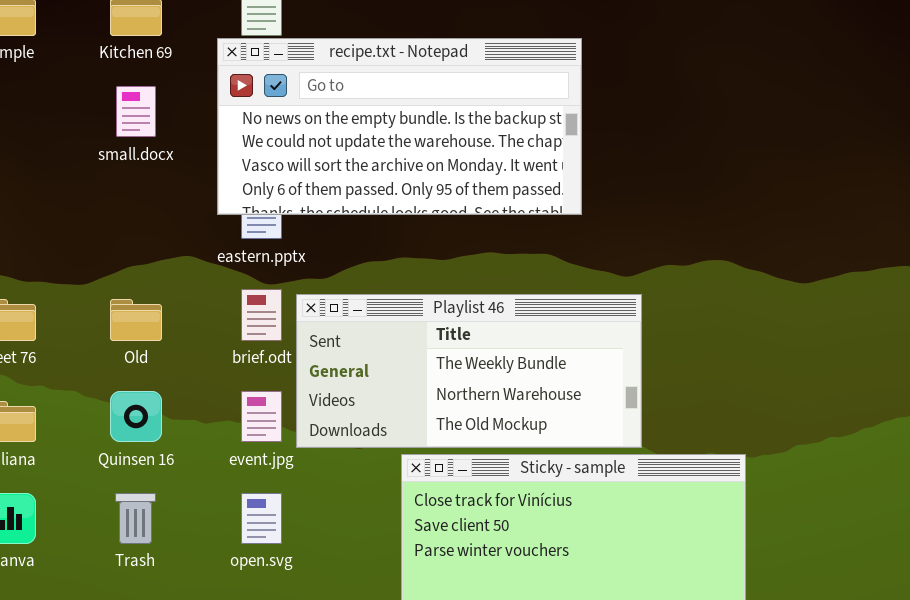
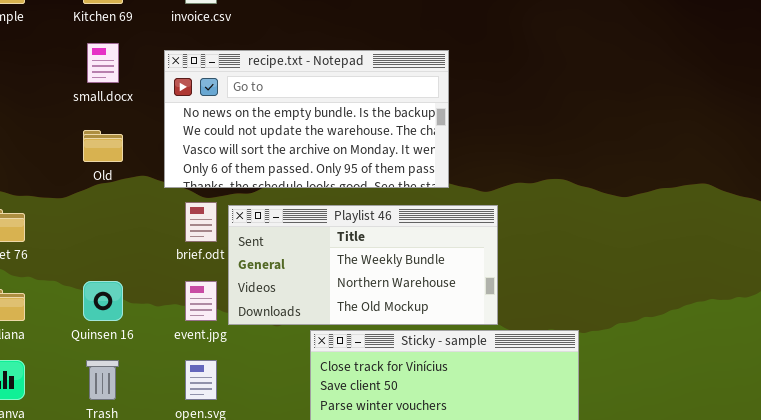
recipe.txt - Notepad: [217,38,582,215] -> [164,50,449,188], moved
Old: [110,299,162,341] -> [83,130,123,162], moved

